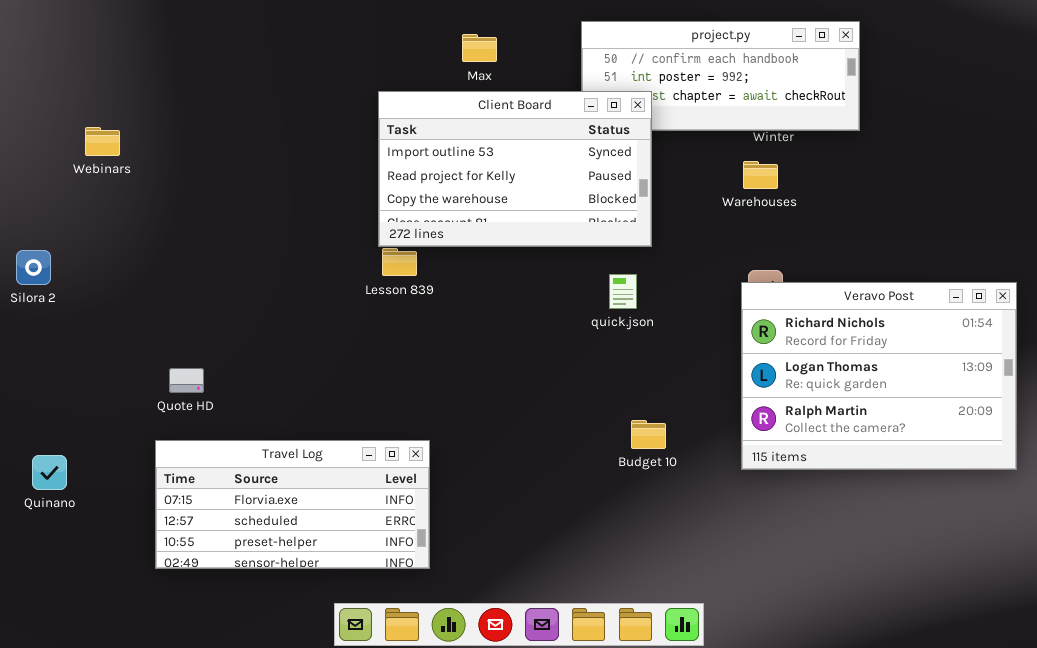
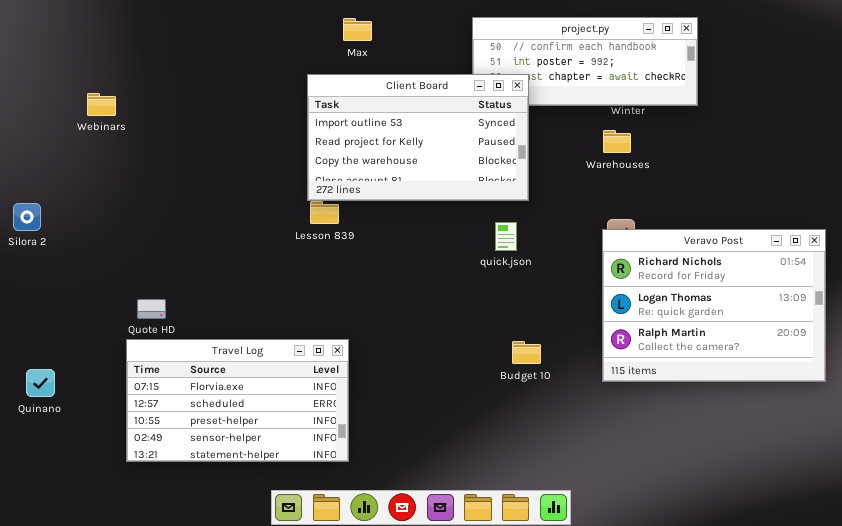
Max: [462,34,497,62] -> [343,18,372,41], moved
Webinars: [85,127,120,156] -> [87,93,116,116], moved
Travel Log: [155,440,430,569] -> [126,339,349,462], resized

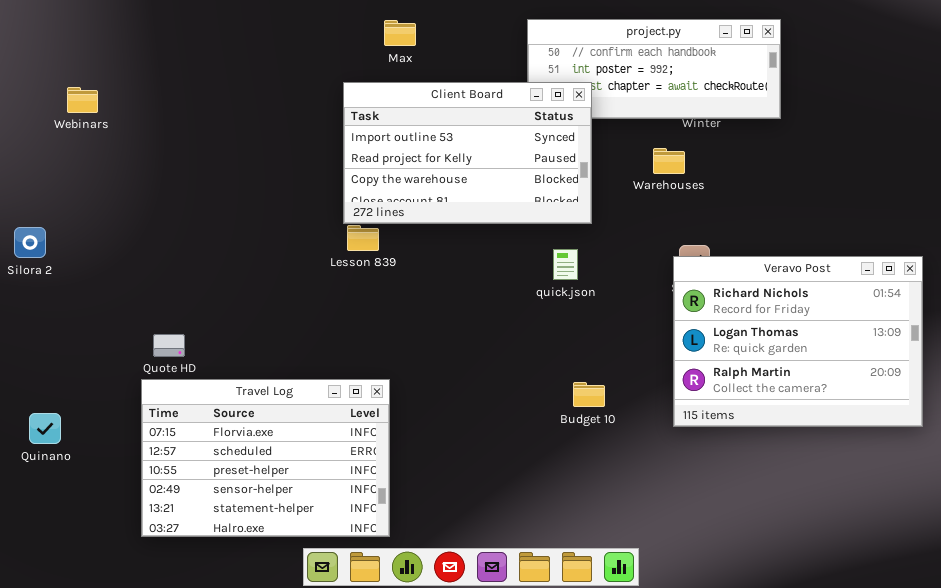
Webinars: [87,93,116,116] -> [67,87,98,113], moved
Warehouses: [603,130,631,153] -> [653,148,685,174], moved
Travel Log: [126,339,349,462] -> [141,379,390,537], resized

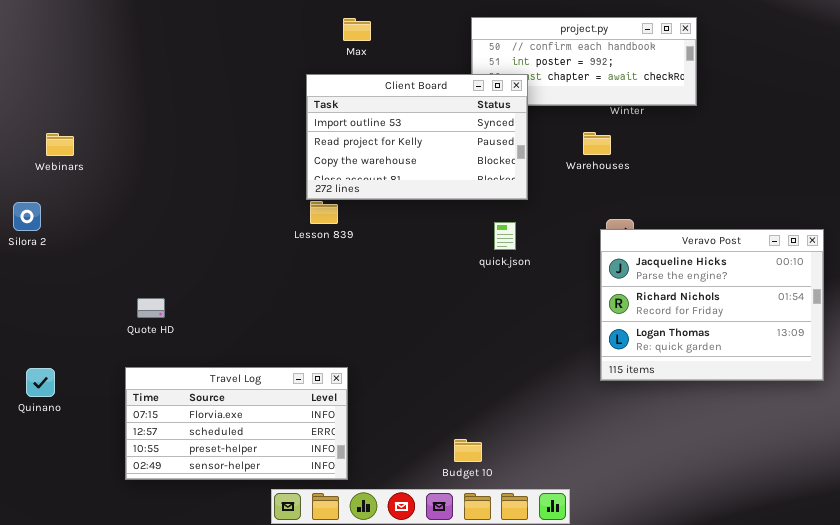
Webinars: [67,87,98,113] -> [46,133,74,156], moved
Veravo Post: [673,256,923,427] -> [600,229,824,381], scrolled up 1 row
Travel Log: [141,379,390,537] -> [125,367,348,480], resized
Budget 10: [573,382,605,407] -> [454,439,482,462], moved

